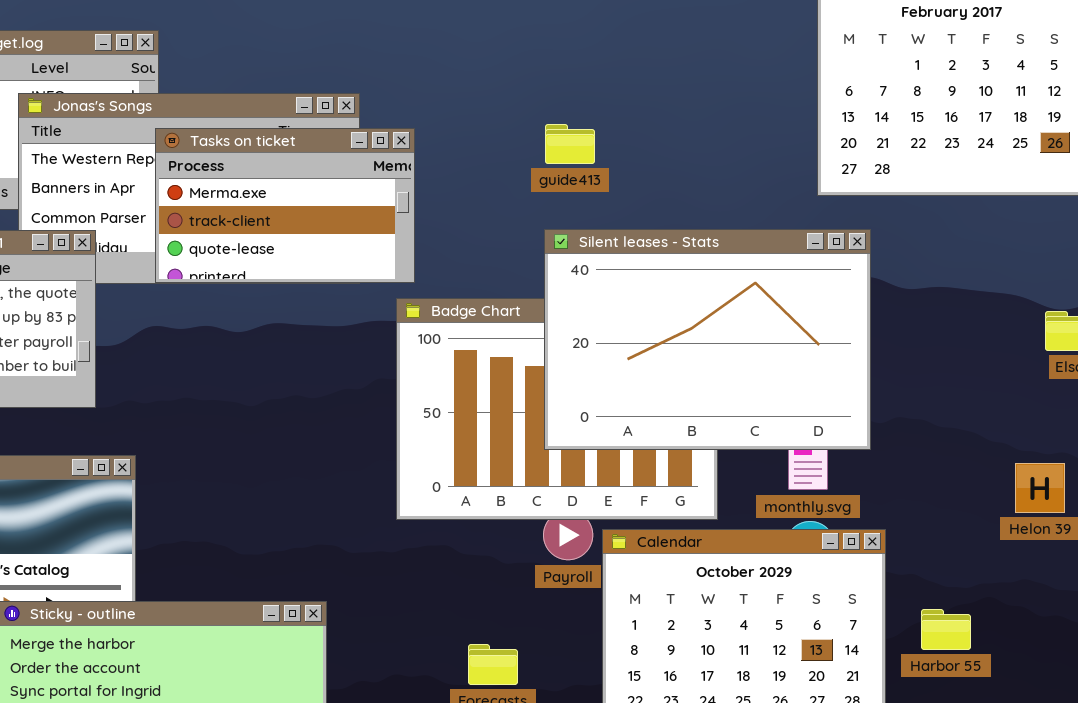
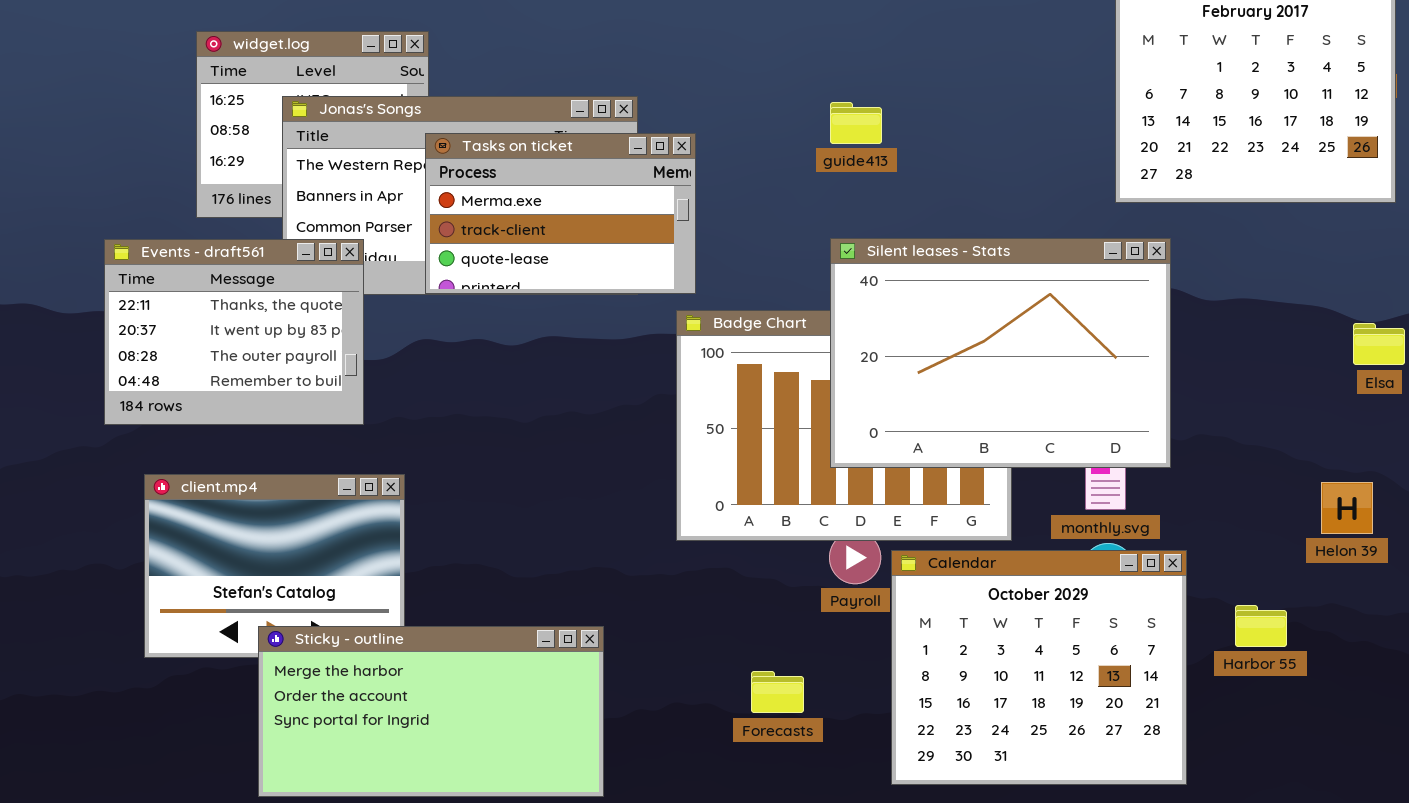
guide413: [545,124,595,164] -> [830,102,882,144], moved
Harbor 55: [921,609,971,650] -> [1235,605,1287,647], moved

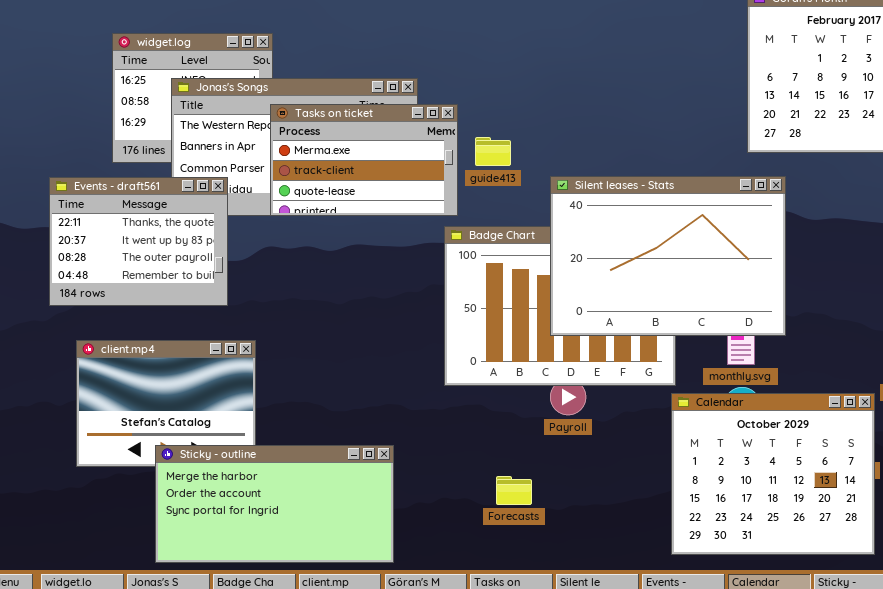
guide413: [830,102,882,144] -> [475,137,511,166], moved
Calendar: [891,550,1187,785] -> [671,393,875,555], moved

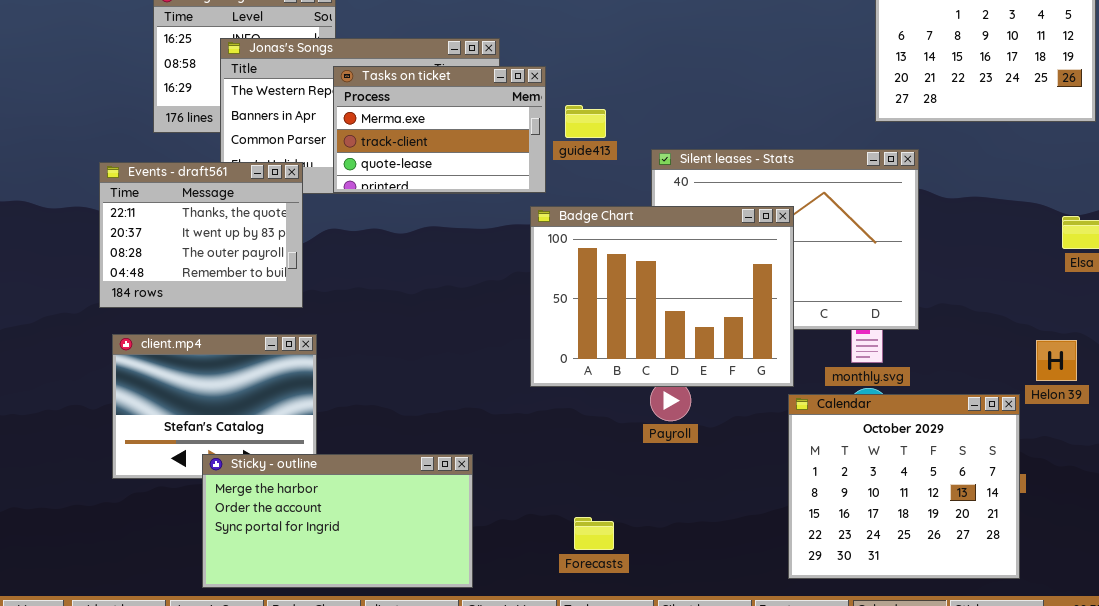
Events - draft561: [49,177,228,306] -> [99,162,303,308], moved
Badge Chart: [444,226,676,386] -> [530,206,794,387], raised
Forecasts: [496,476,532,505] -> [574,517,614,550], moved

